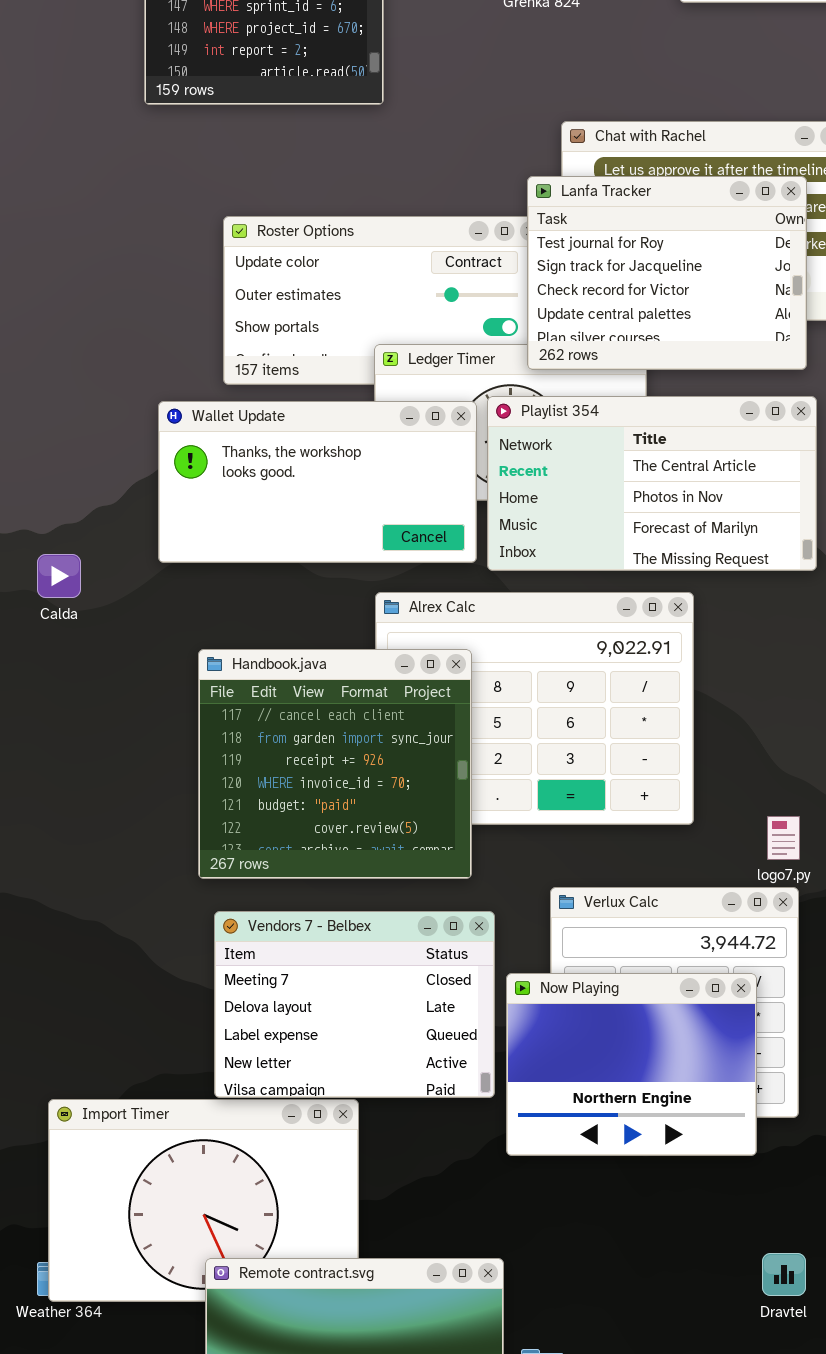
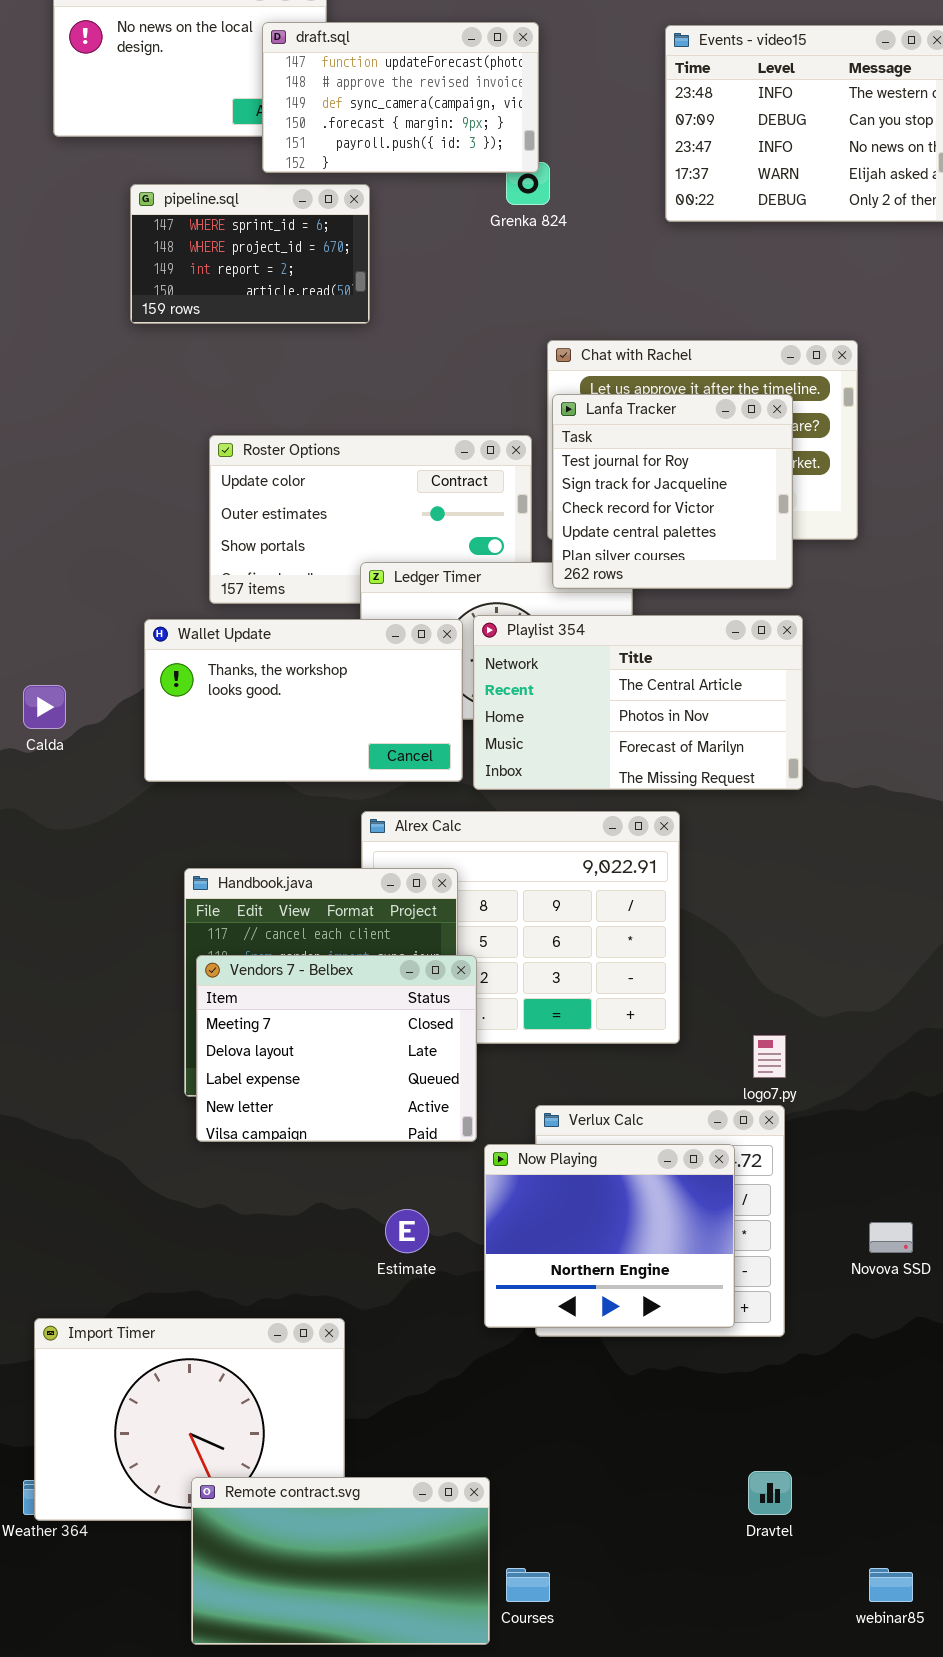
Lanfa Tracker: [527,176,807,370] -> [552,394,793,589], resized
Calda: [37,554,81,598] -> [23,685,66,729], moved
Vendors 7 - Belbex: [214,911,495,1098] -> [196,955,477,1142], moved
Now Playing: [506,973,757,1156] -> [484,1144,735,1328], moved

